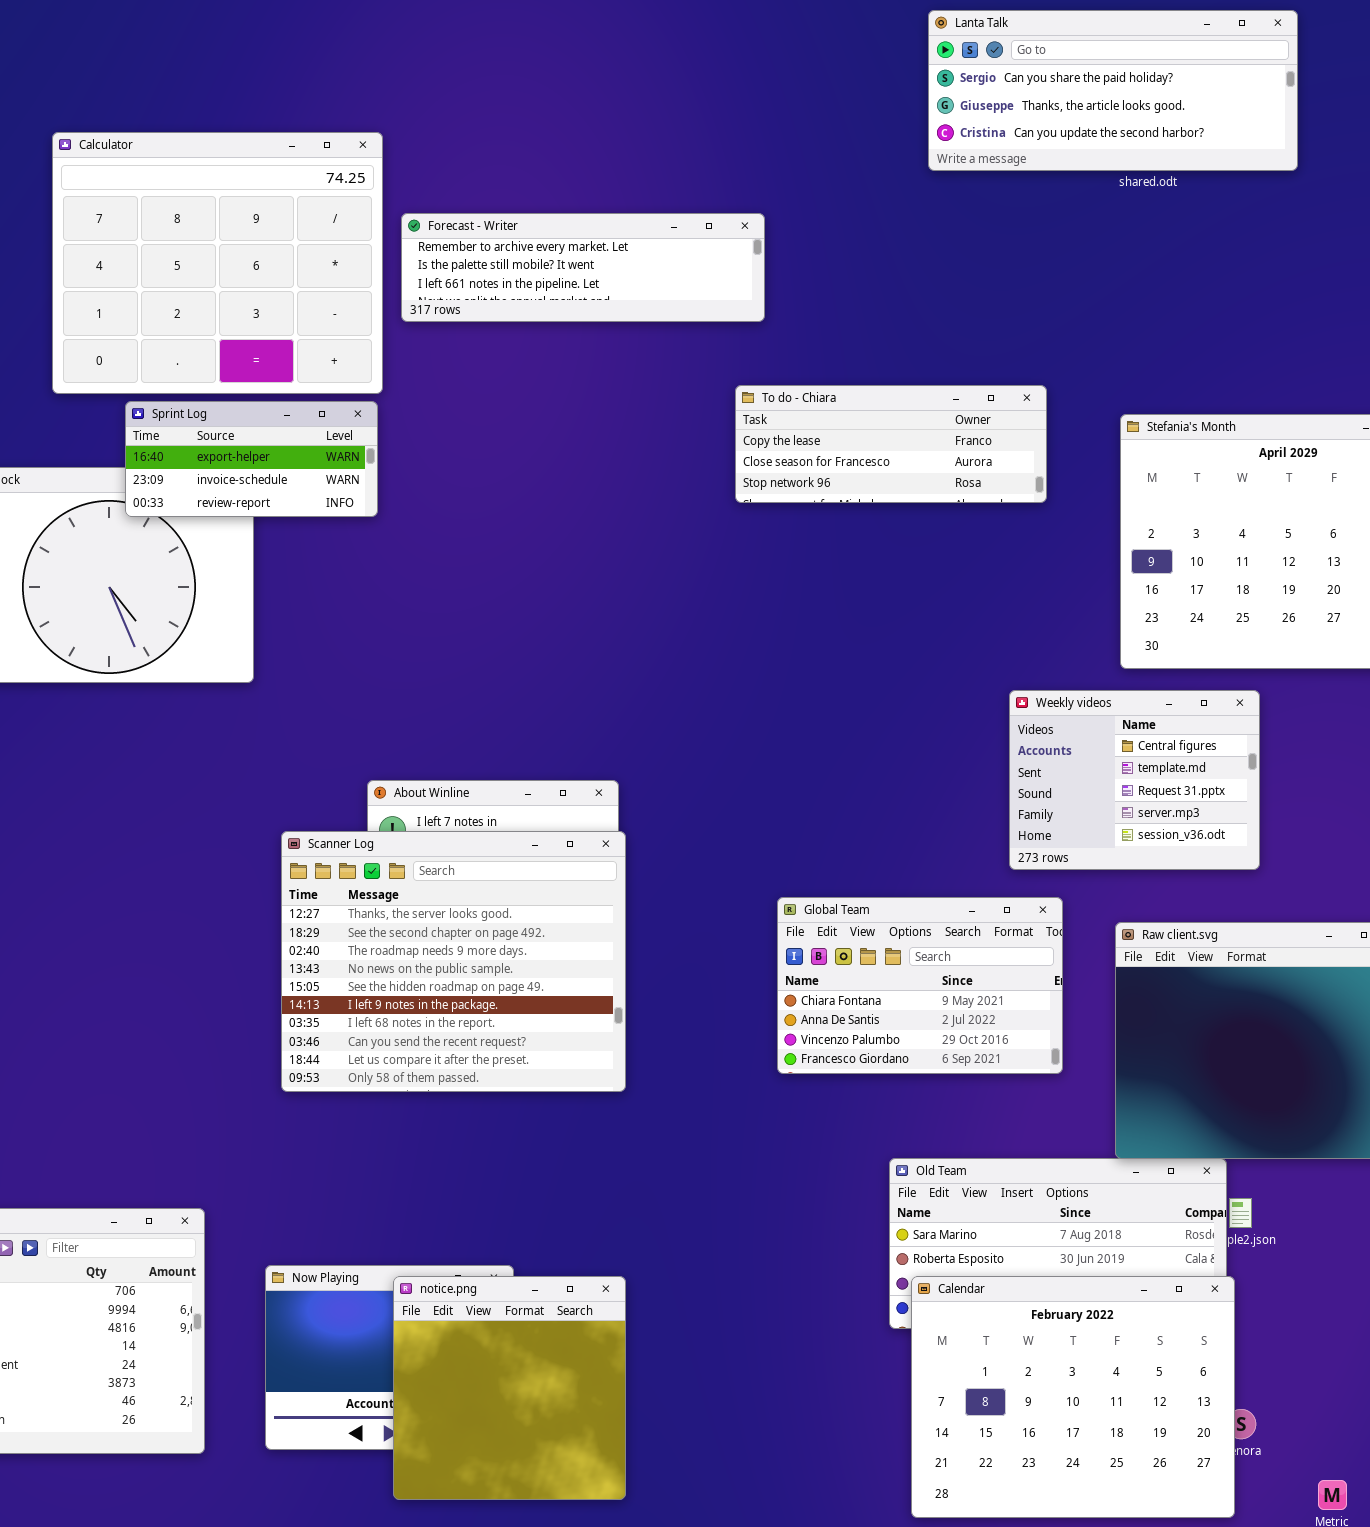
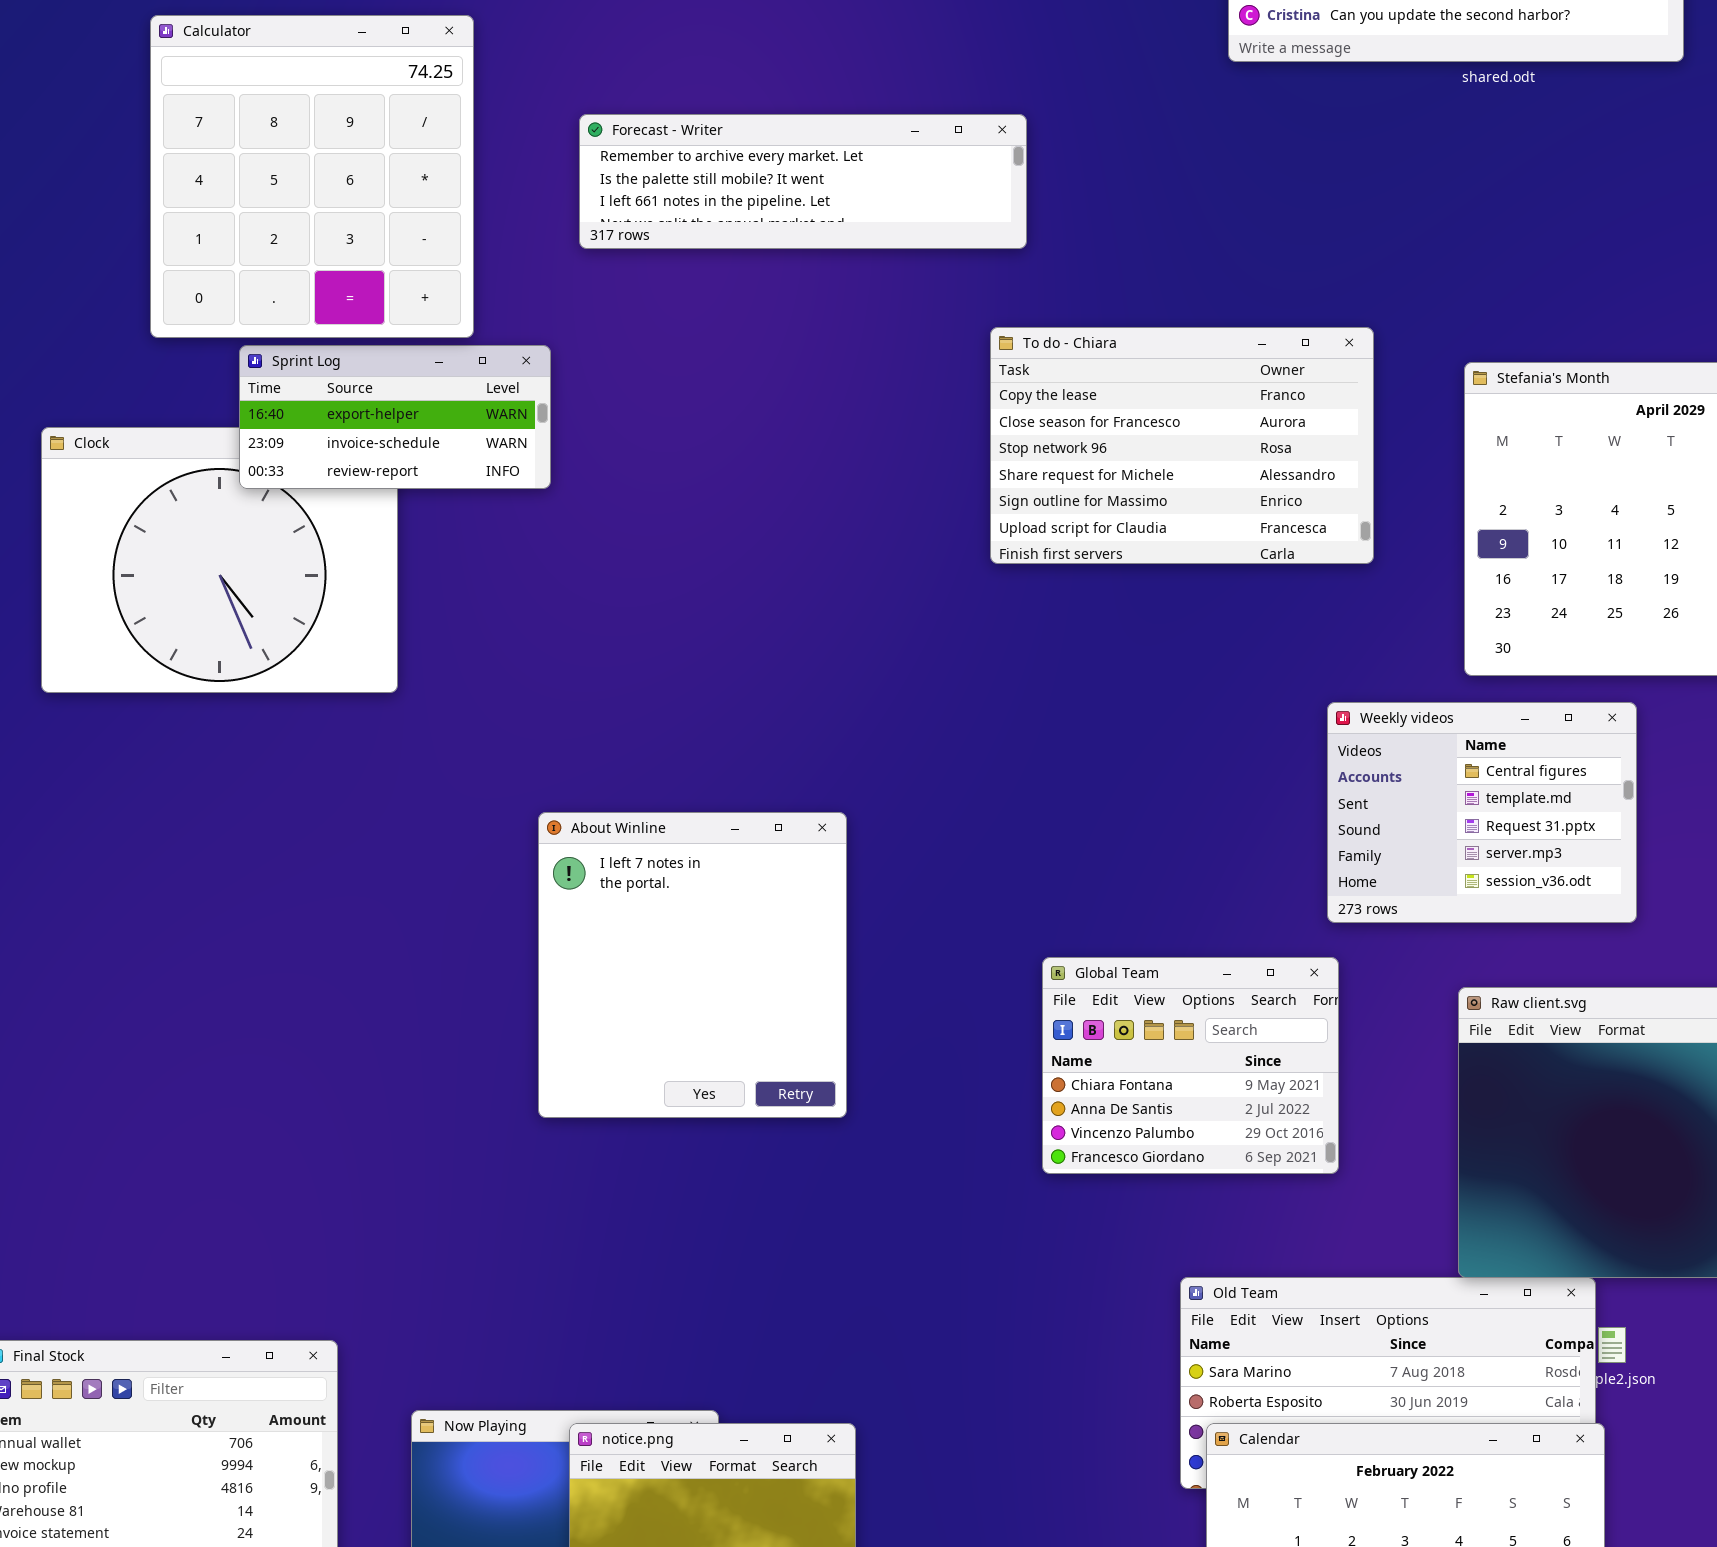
Calculator: [52,132,383,394] -> [150,15,474,338], resized
To do - Chiara: [735,385,1047,503] -> [990,327,1374,564], resized
Scanner Log: [281,831,626,1092] -> none, closed
Global Team: [777,897,1063,1074] -> [1042,957,1339,1174], resized

